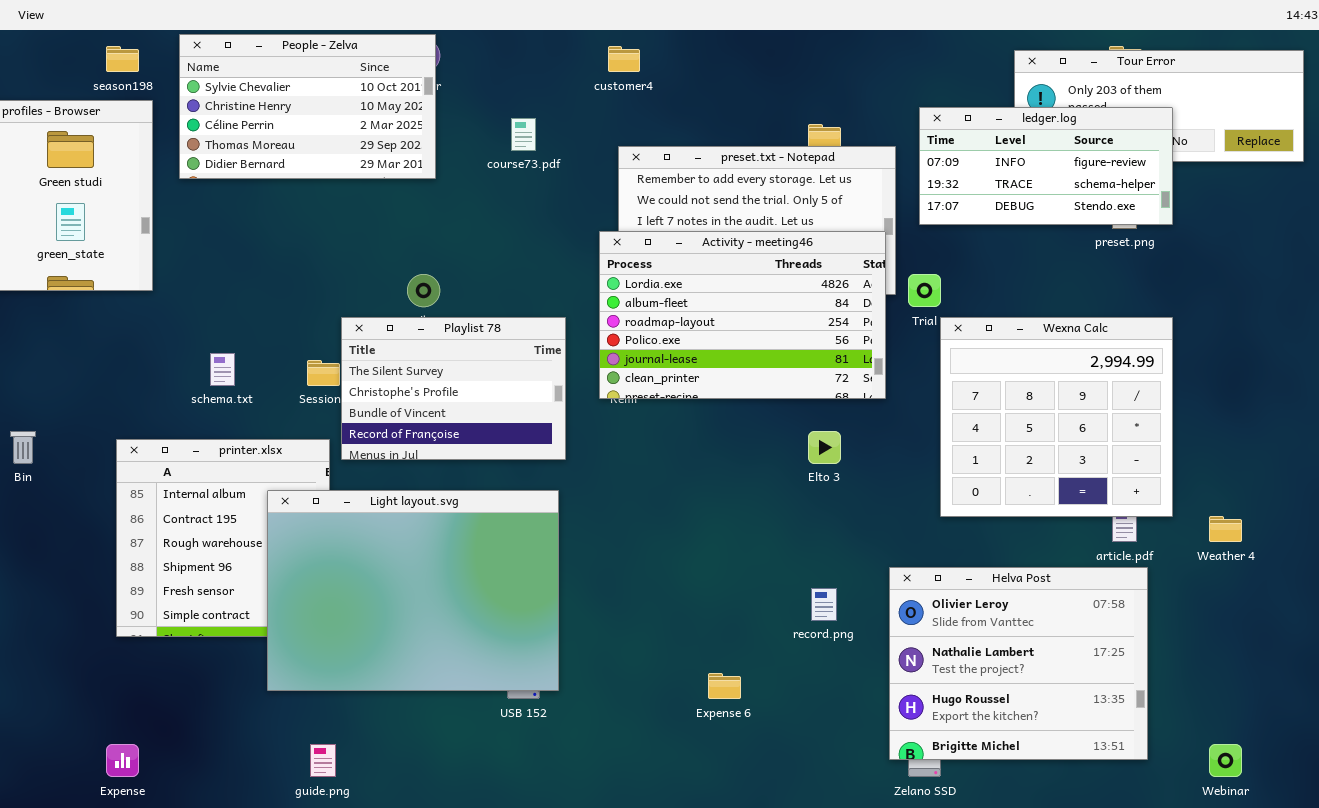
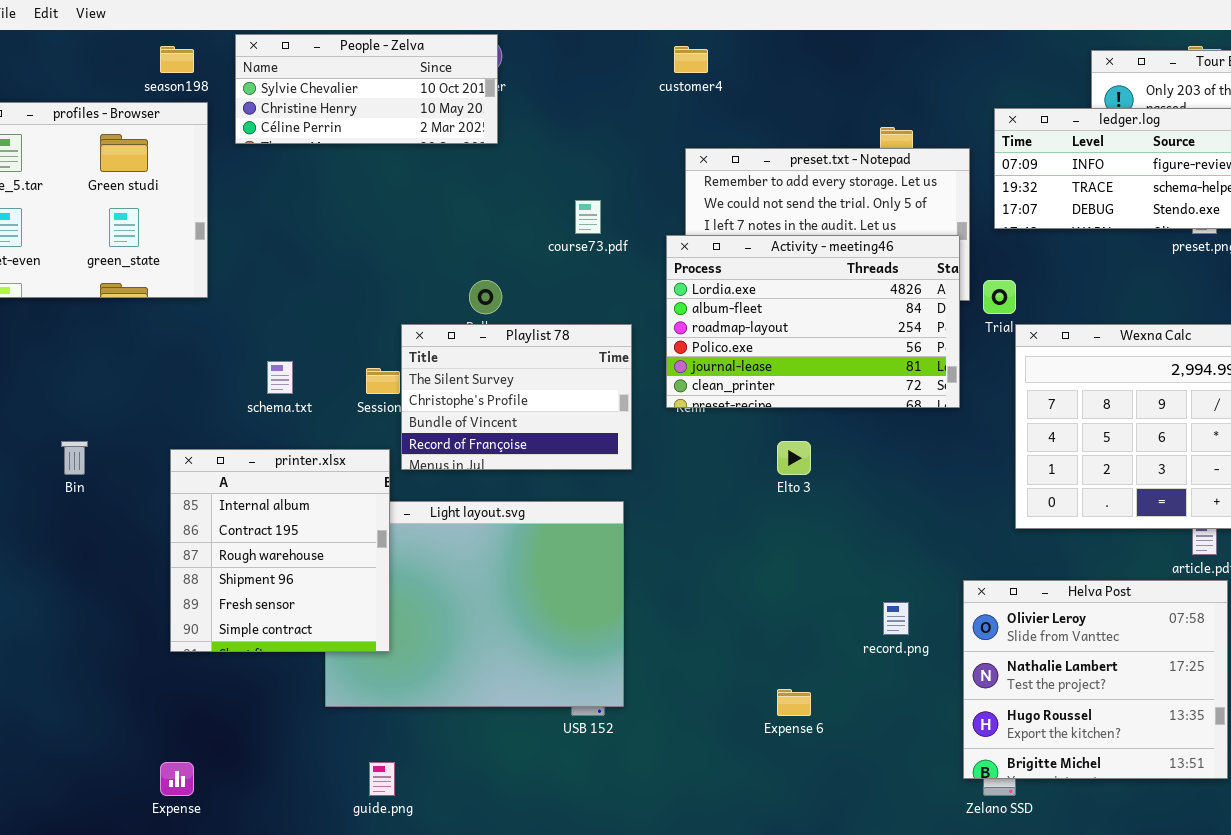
People - Zelva: [179,34,436,179] -> [235,34,498,144], resized
course73.pdf: [511,118,536,151] -> [575,200,601,234], moved
Elto 3: [808,431,841,464] -> [777,441,811,475], moved
printer.xlsx: [116,439,330,637] -> [170,449,390,652], raised

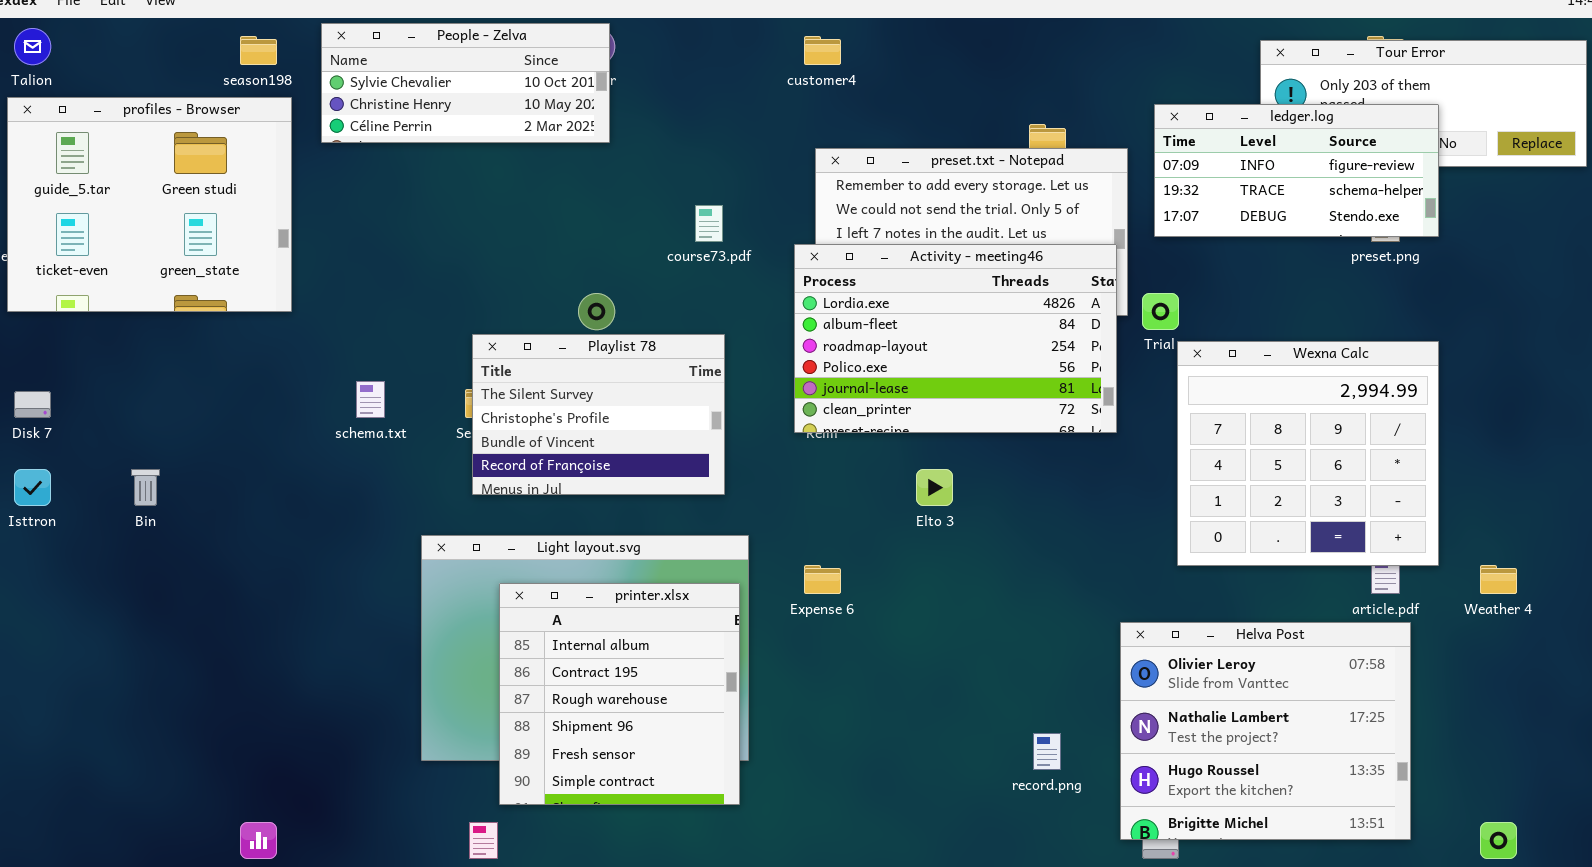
Playlist 78: [401,324,632,470] -> [472,334,725,495], moved
printer.xlsx: [170,449,390,652] -> [499,583,740,805], moved
record.png: [883,602,909,635] -> [1033,733,1061,770], moved
Expense 6: [777,689,811,716] -> [804,565,841,594], moved

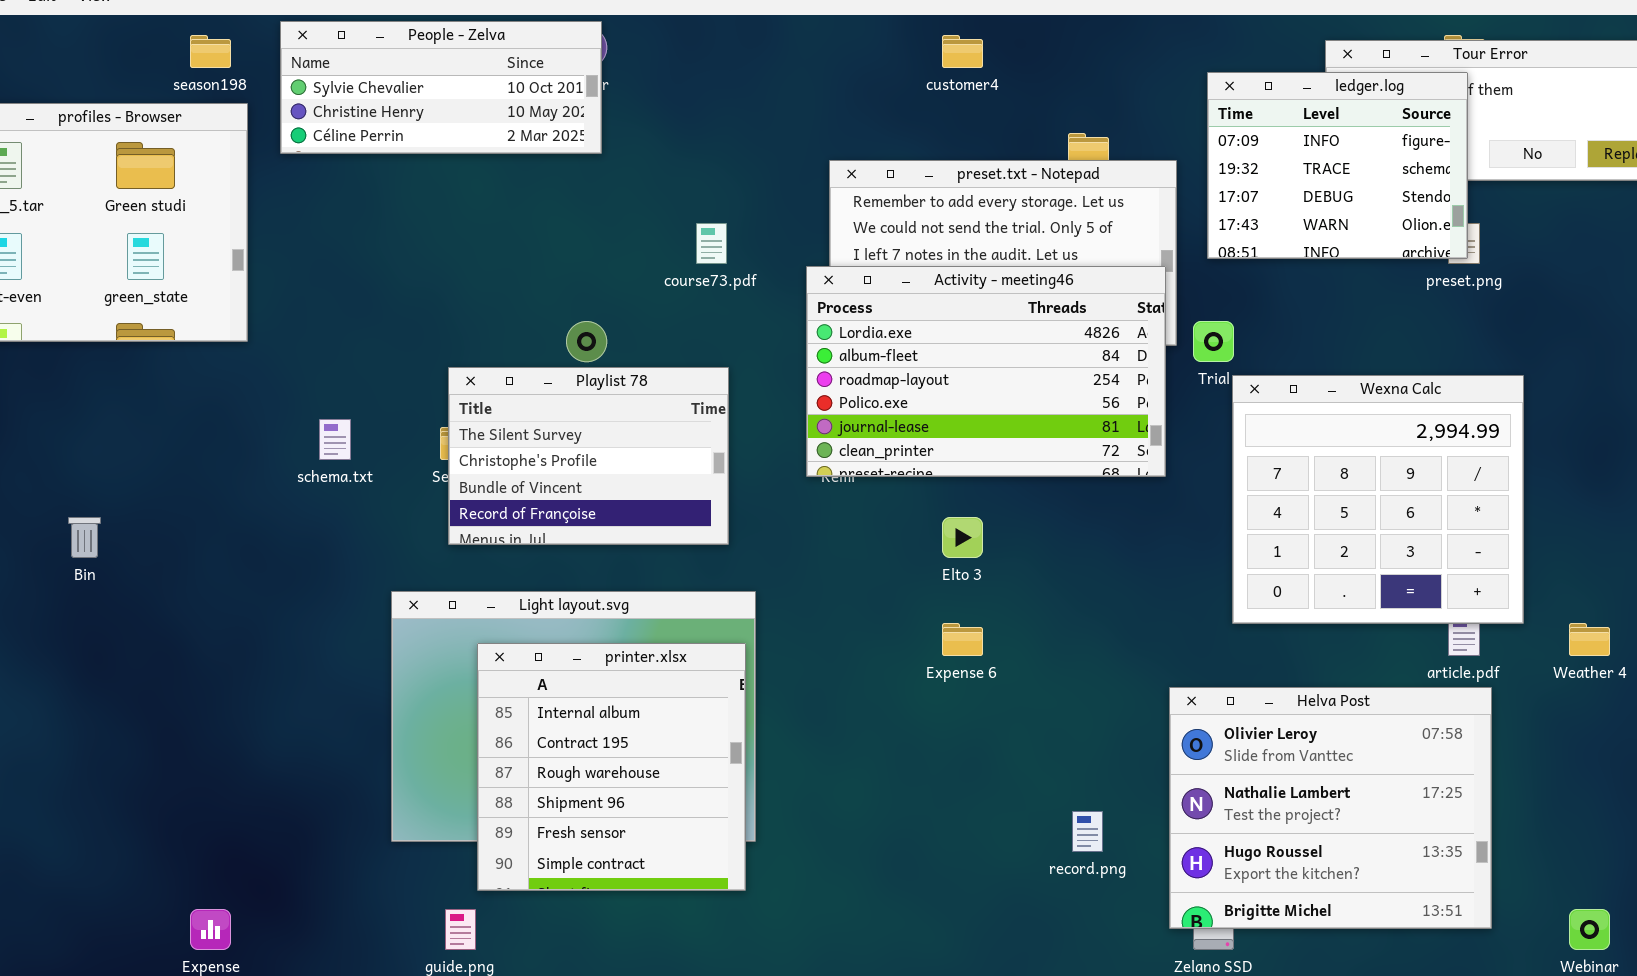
customer4: [804,36,841,65] -> [942,35,983,68], moved
ledger.log: [1154,104,1439,237] -> [1207,72,1468,259], resized
Expense 6: [804,565,841,594] -> [942,623,983,656], moved

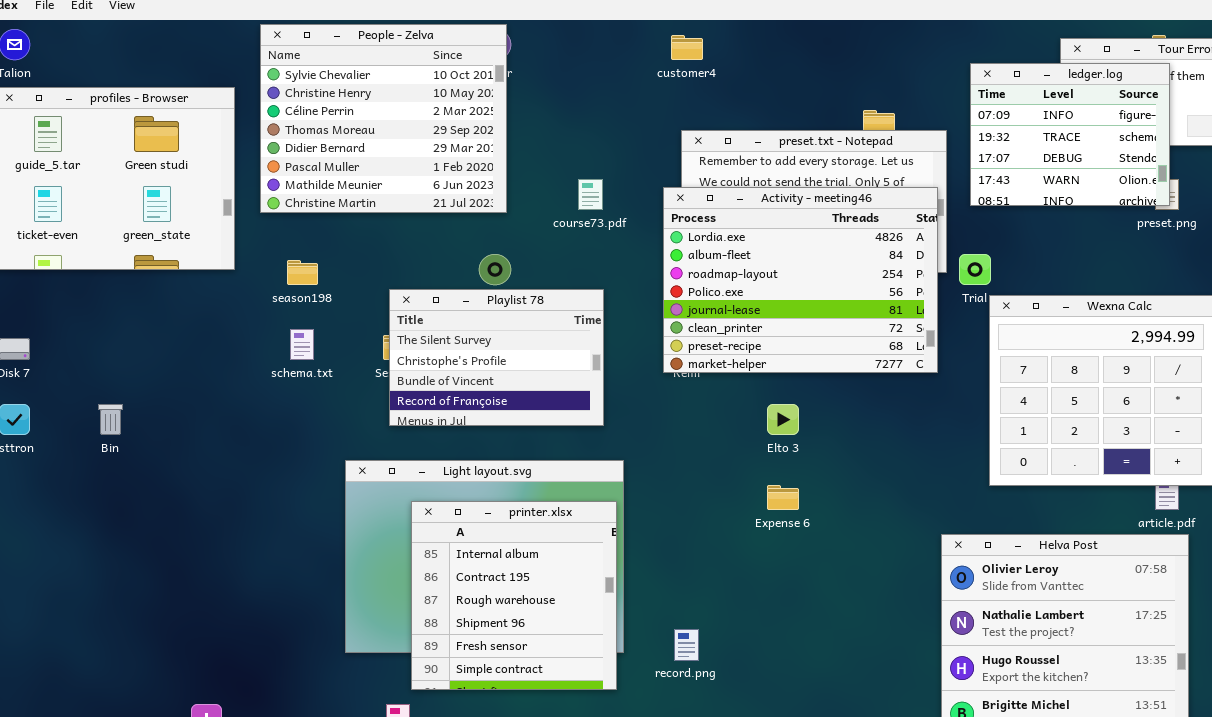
People - Zelva: [280,21,602,154] -> [260,24,507,213], resized
season198: [190,35,231,68] -> [287,260,318,285], moved
customer4: [942,35,983,68] -> [671,35,703,60], moved
Activity - meeting46: [806,266,1166,477] -> [663,187,938,373], resized
record.png: [1072,811,1103,852] -> [674,629,699,661], moved

